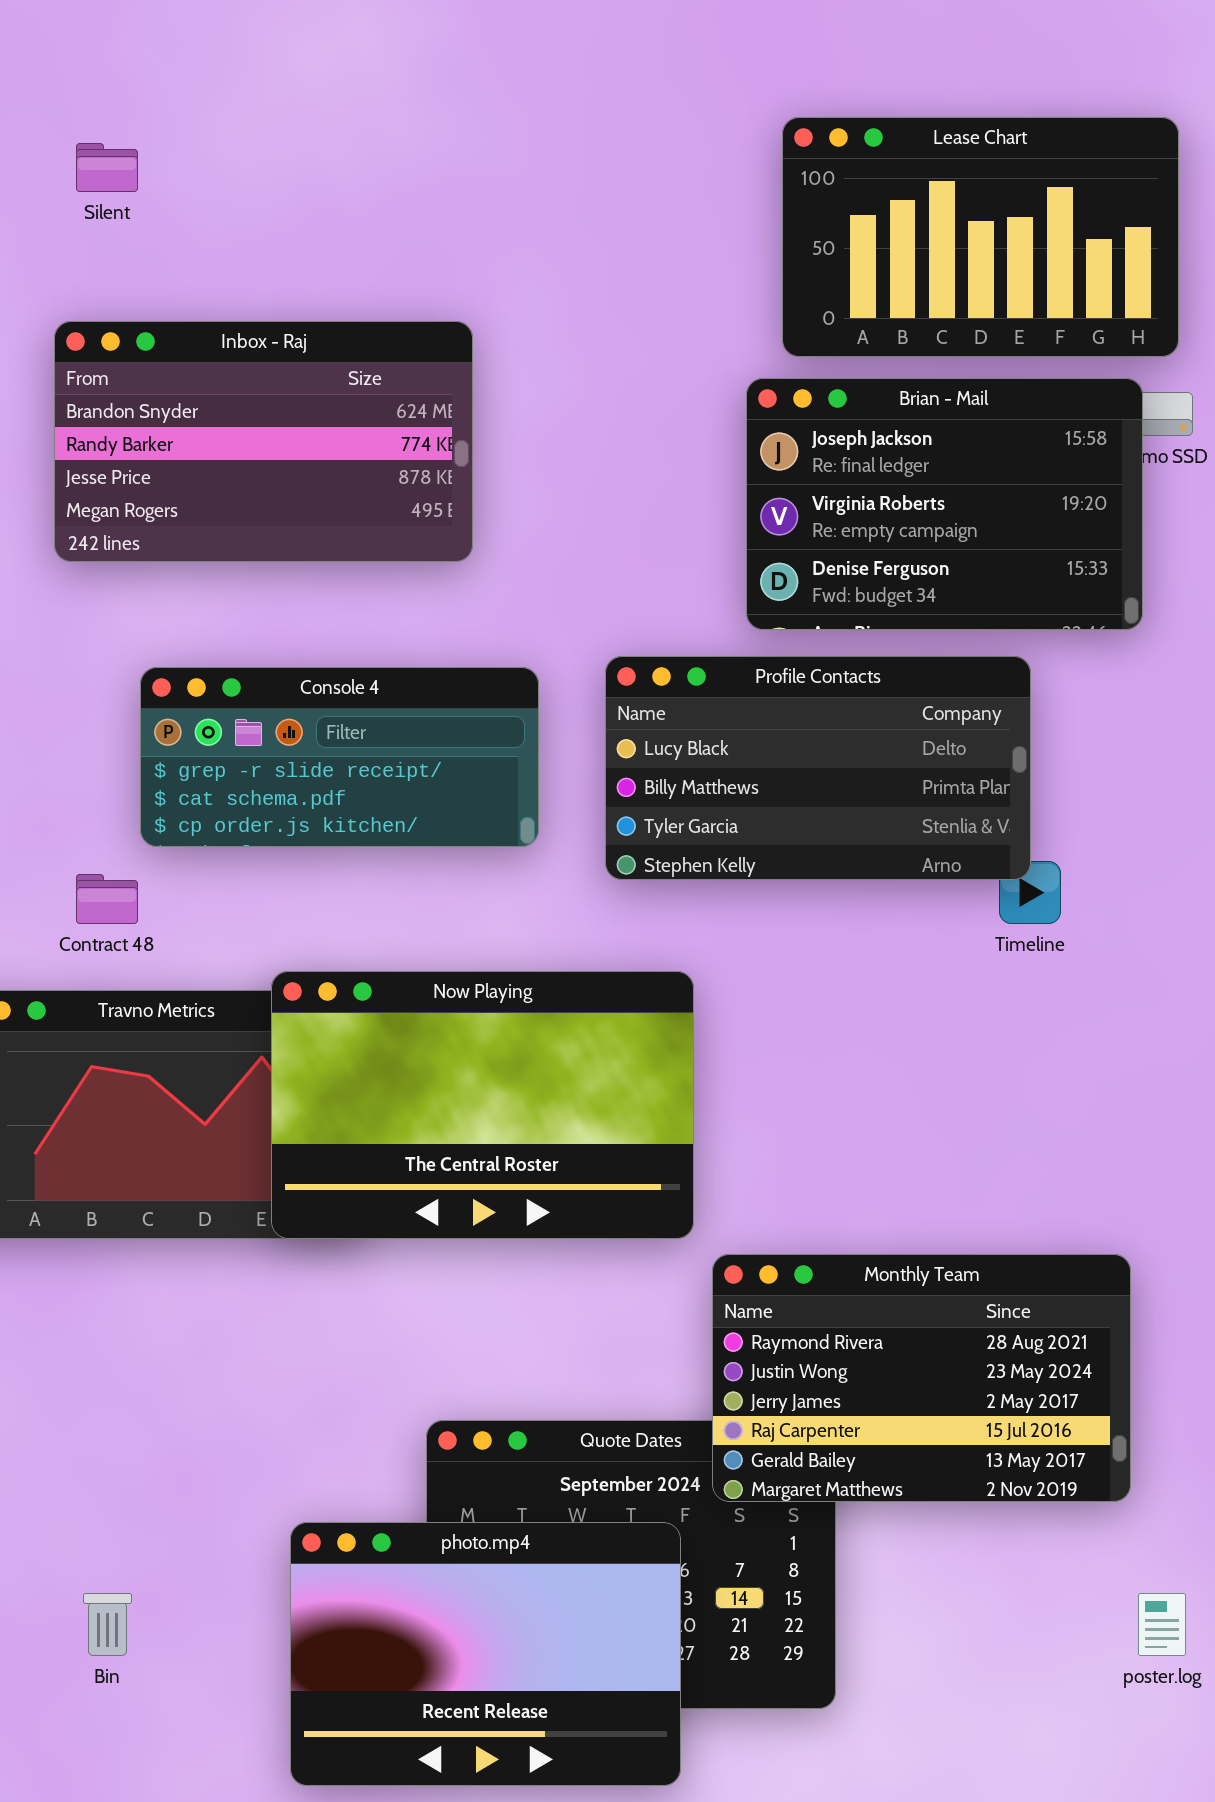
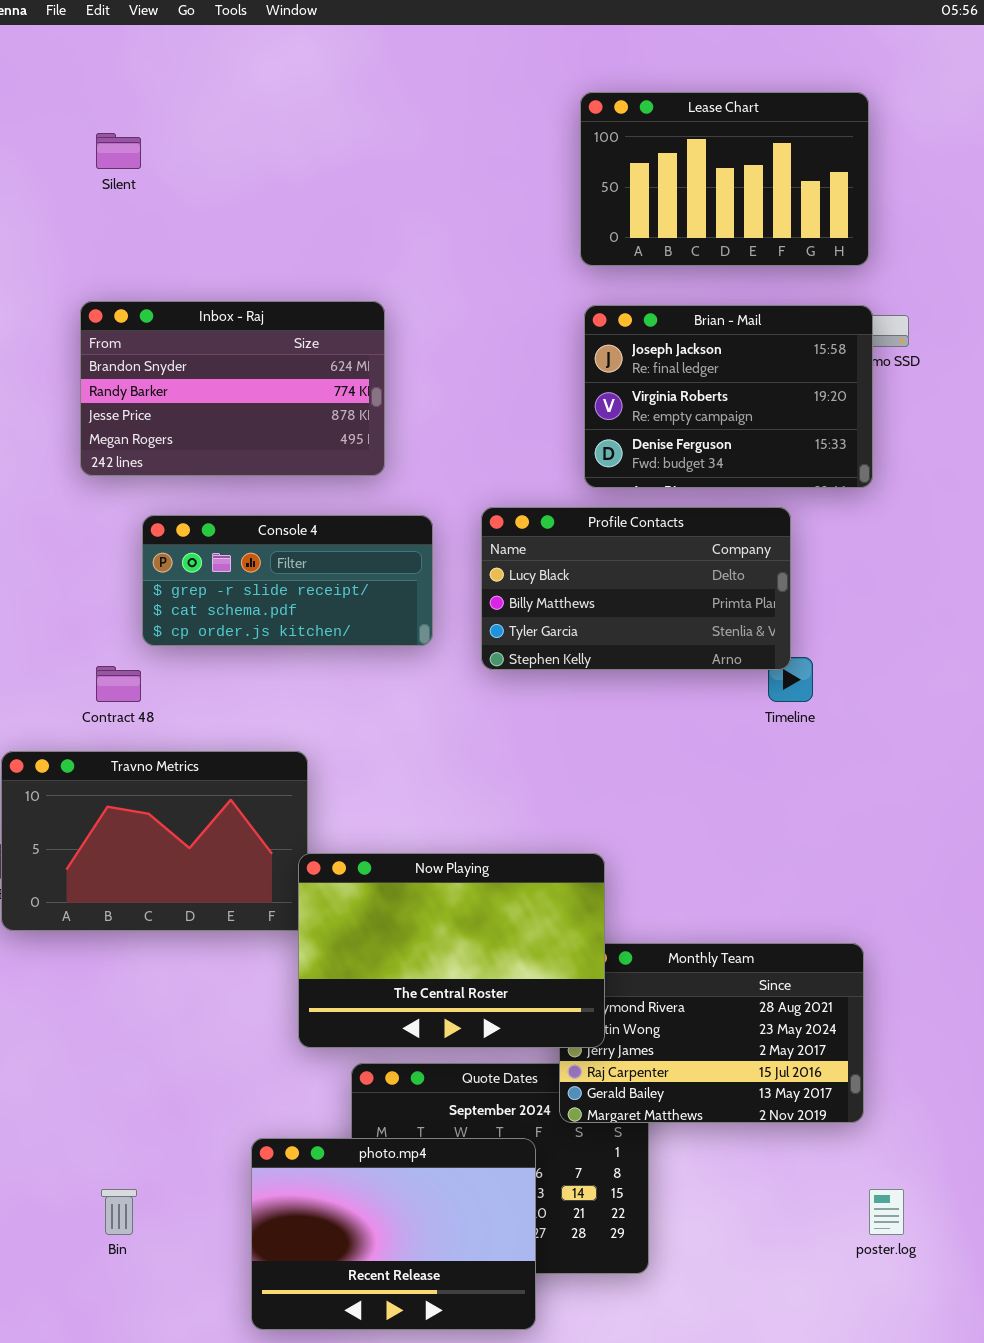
Lease Chart: [782,117,1179,357] -> [580,92,869,266], moved
Inbox - Raj: [54,321,473,562] -> [80,301,385,476], moved
Now Playing: [271,971,694,1239] -> [298,853,605,1048], moved

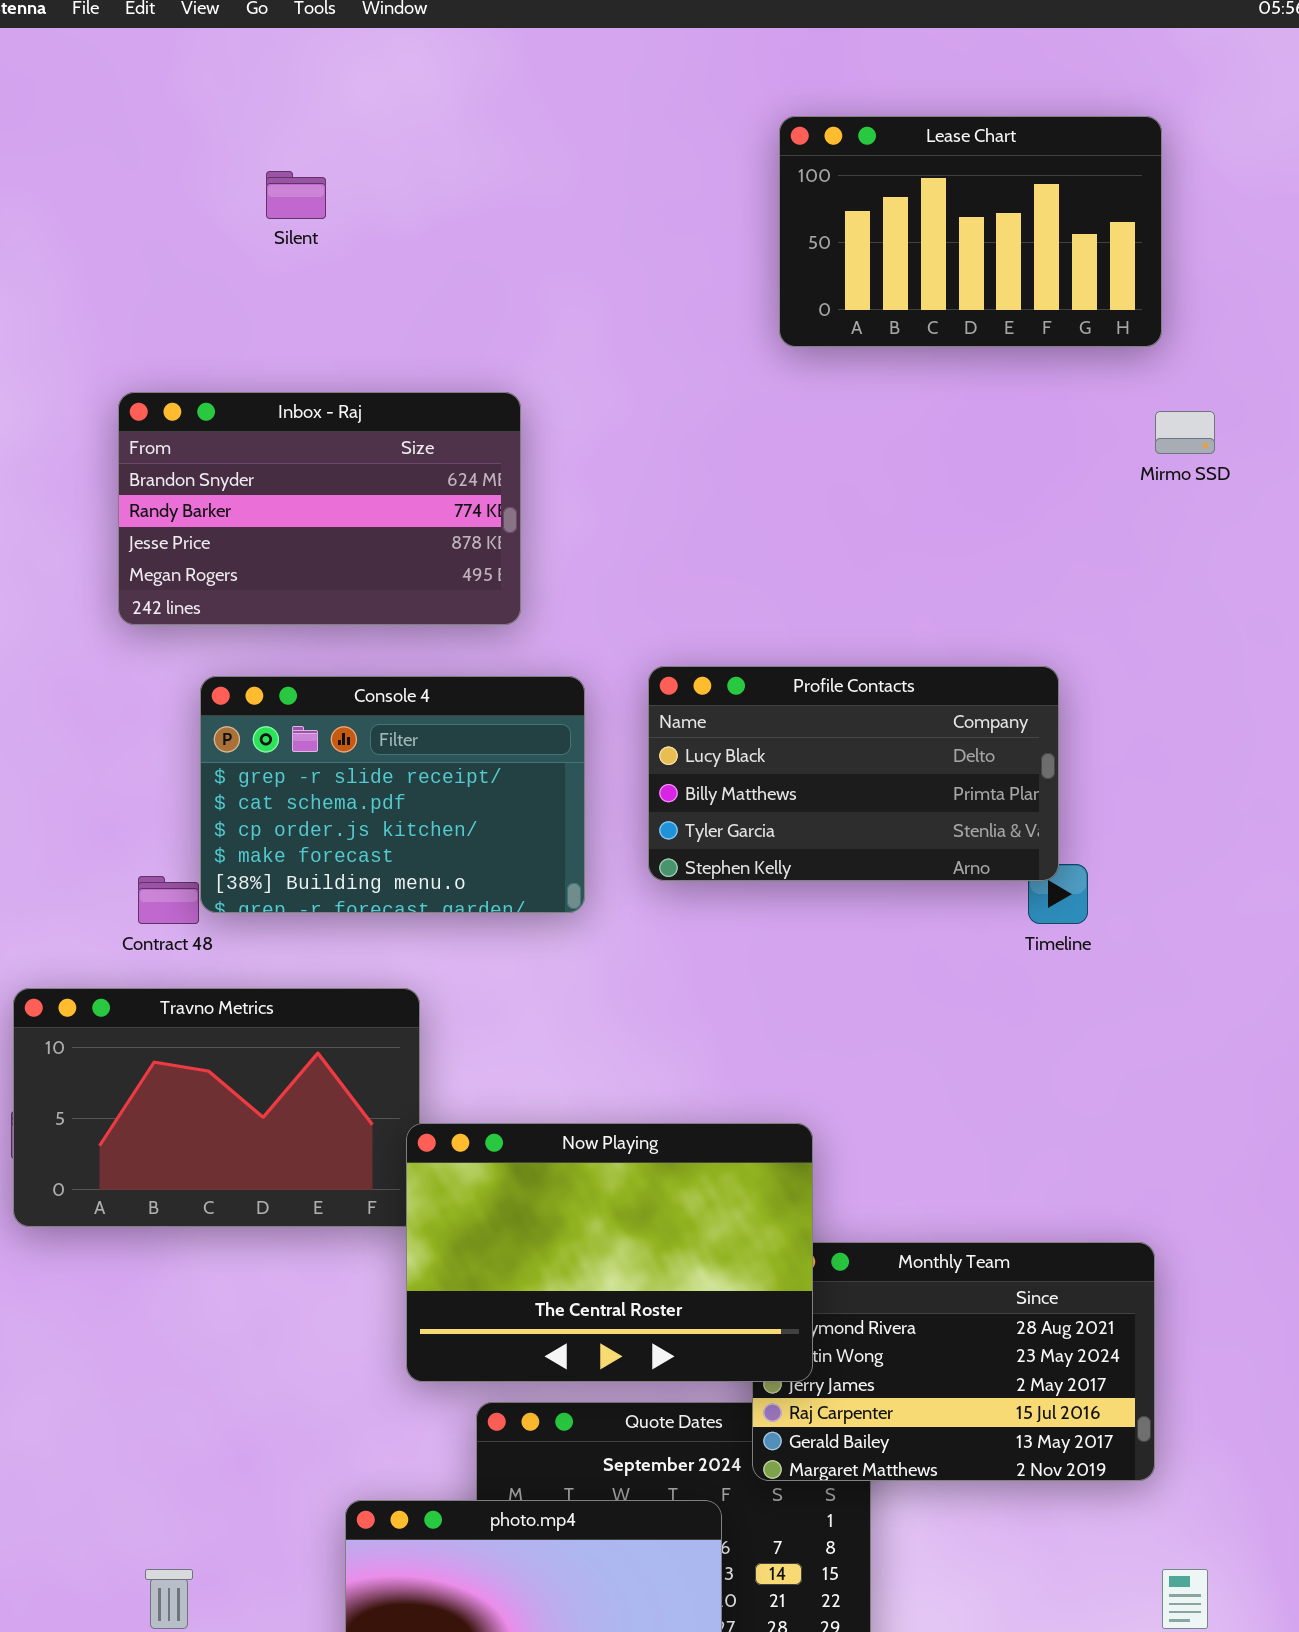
Silent: [96,133,141,169] -> [266,171,326,219], moved
Brian - Mail: [584,305,873,488] -> none, closed
Console 4: [142,515,433,646] -> [200,676,585,913], resized

